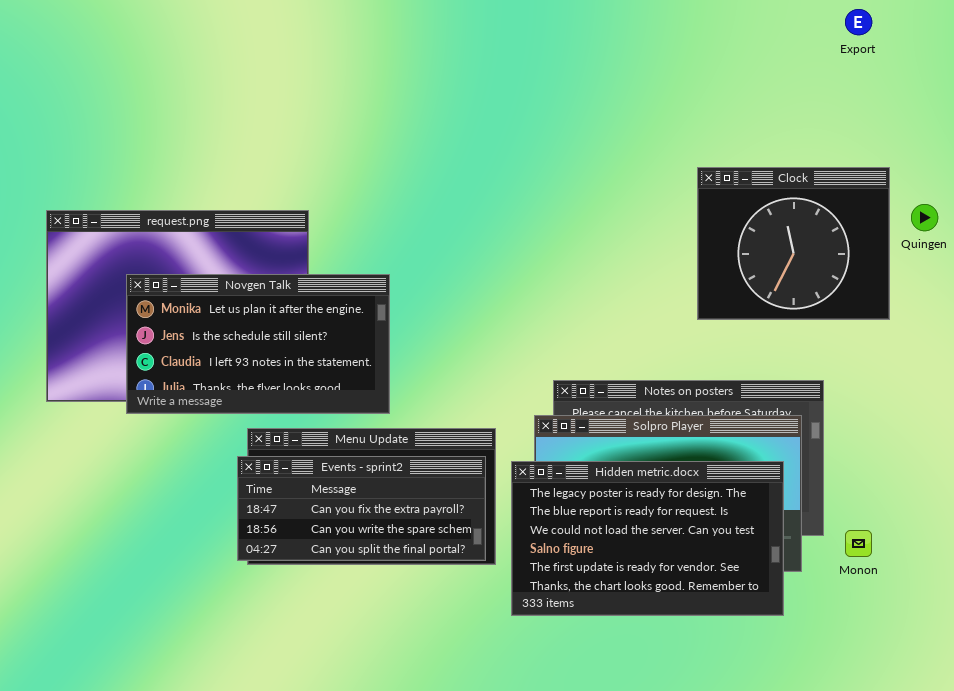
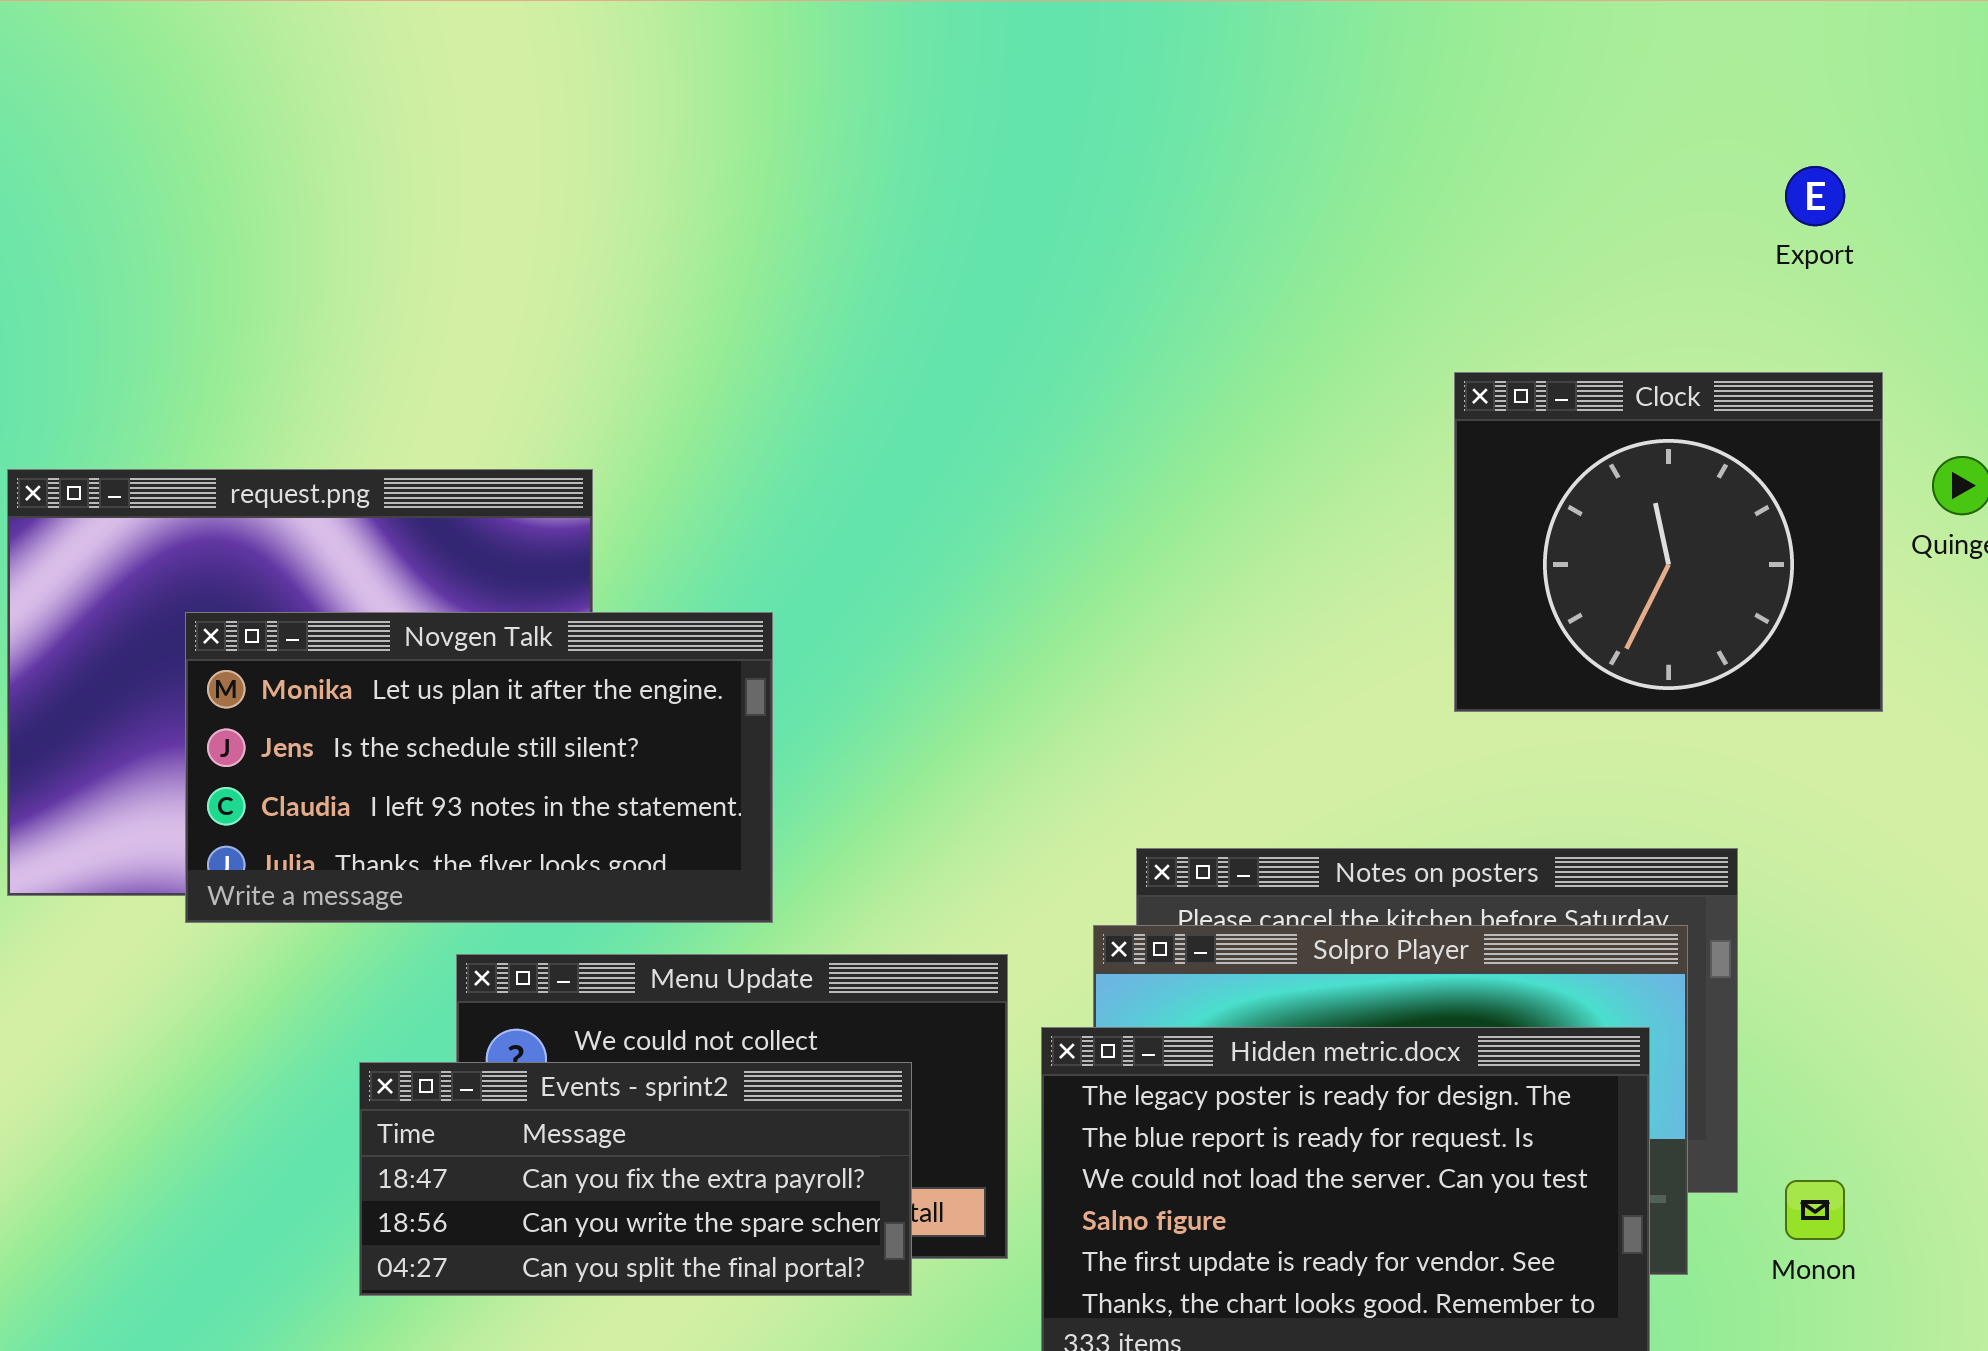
Export: [845,9,872,35] -> [1785,166,1845,226], moved
Events - sprint2: [237,456,486,561] -> [359,1062,912,1296], moved

